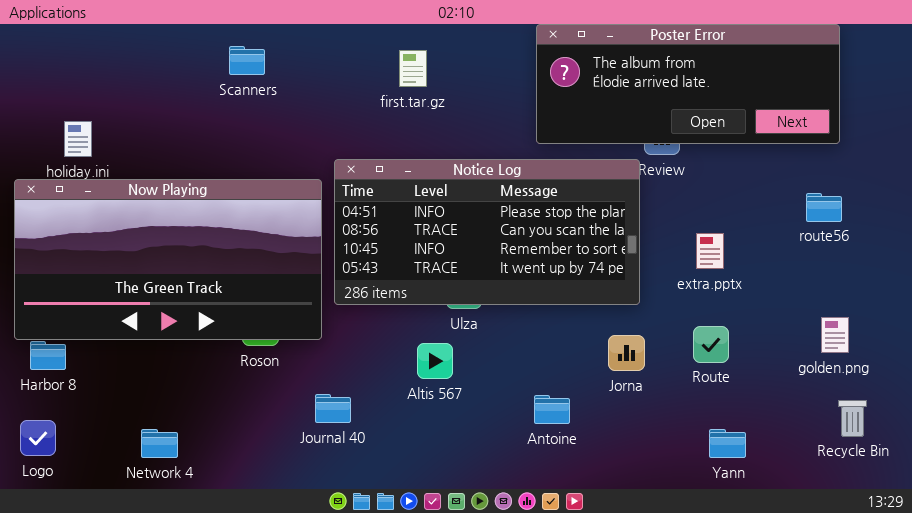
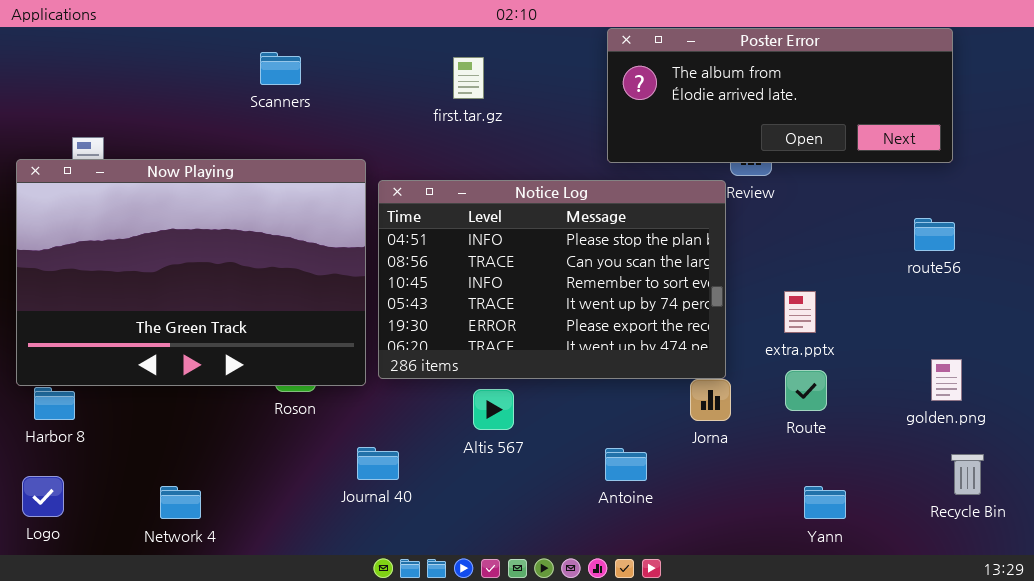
Notice Log: [334,159,640,305] -> [378,180,726,379], resized
Now Playing: [14,179,322,340] -> [16,159,366,386], resized
extra.pptx: [696,233,724,269] -> [784,291,816,333], moved

